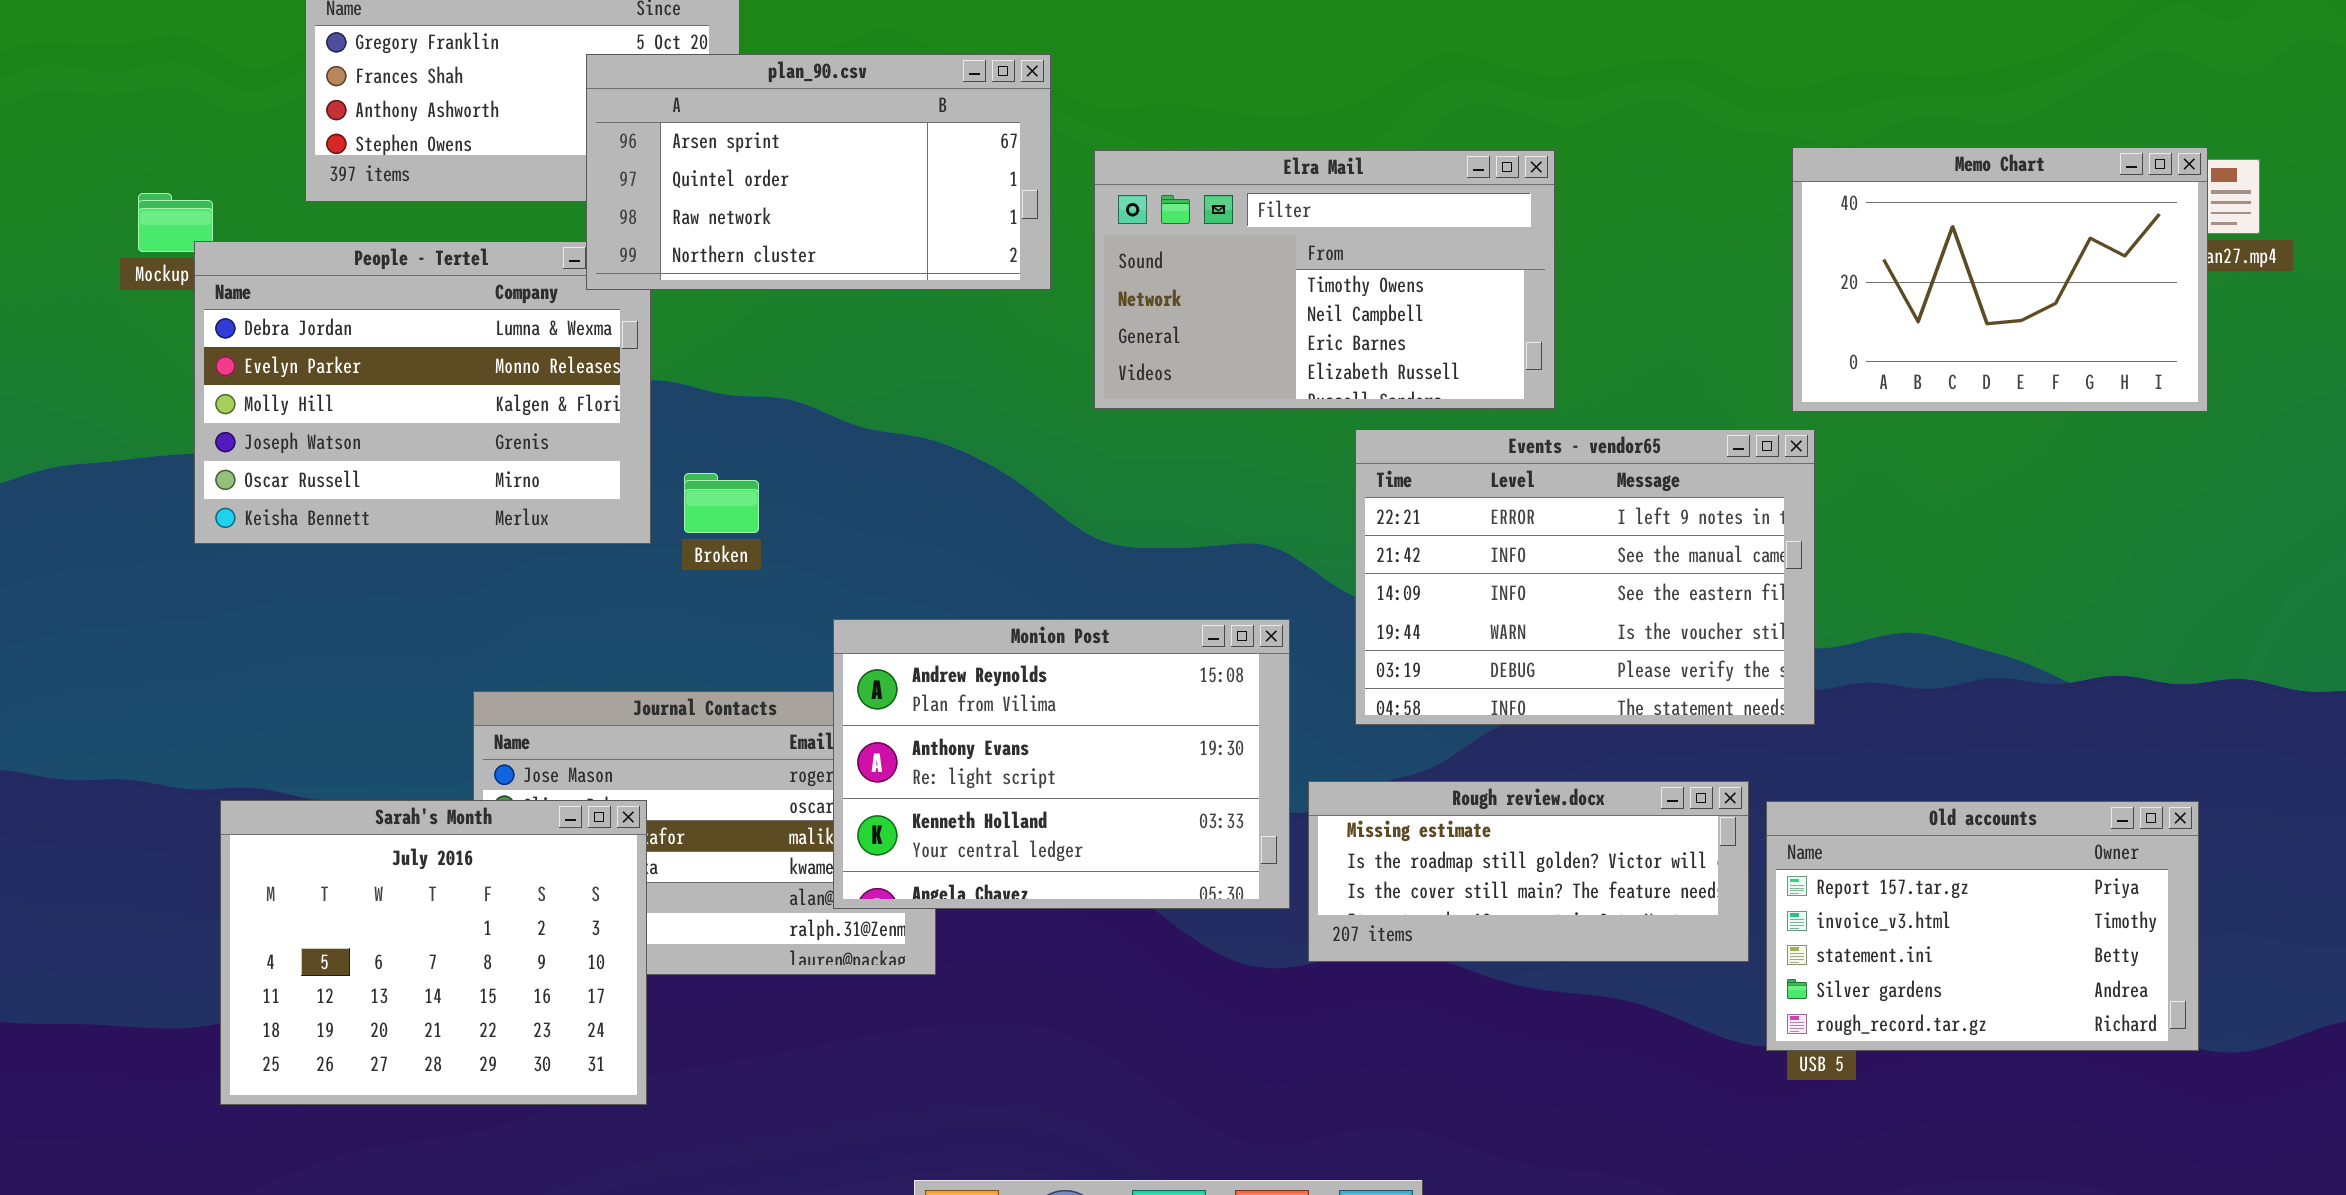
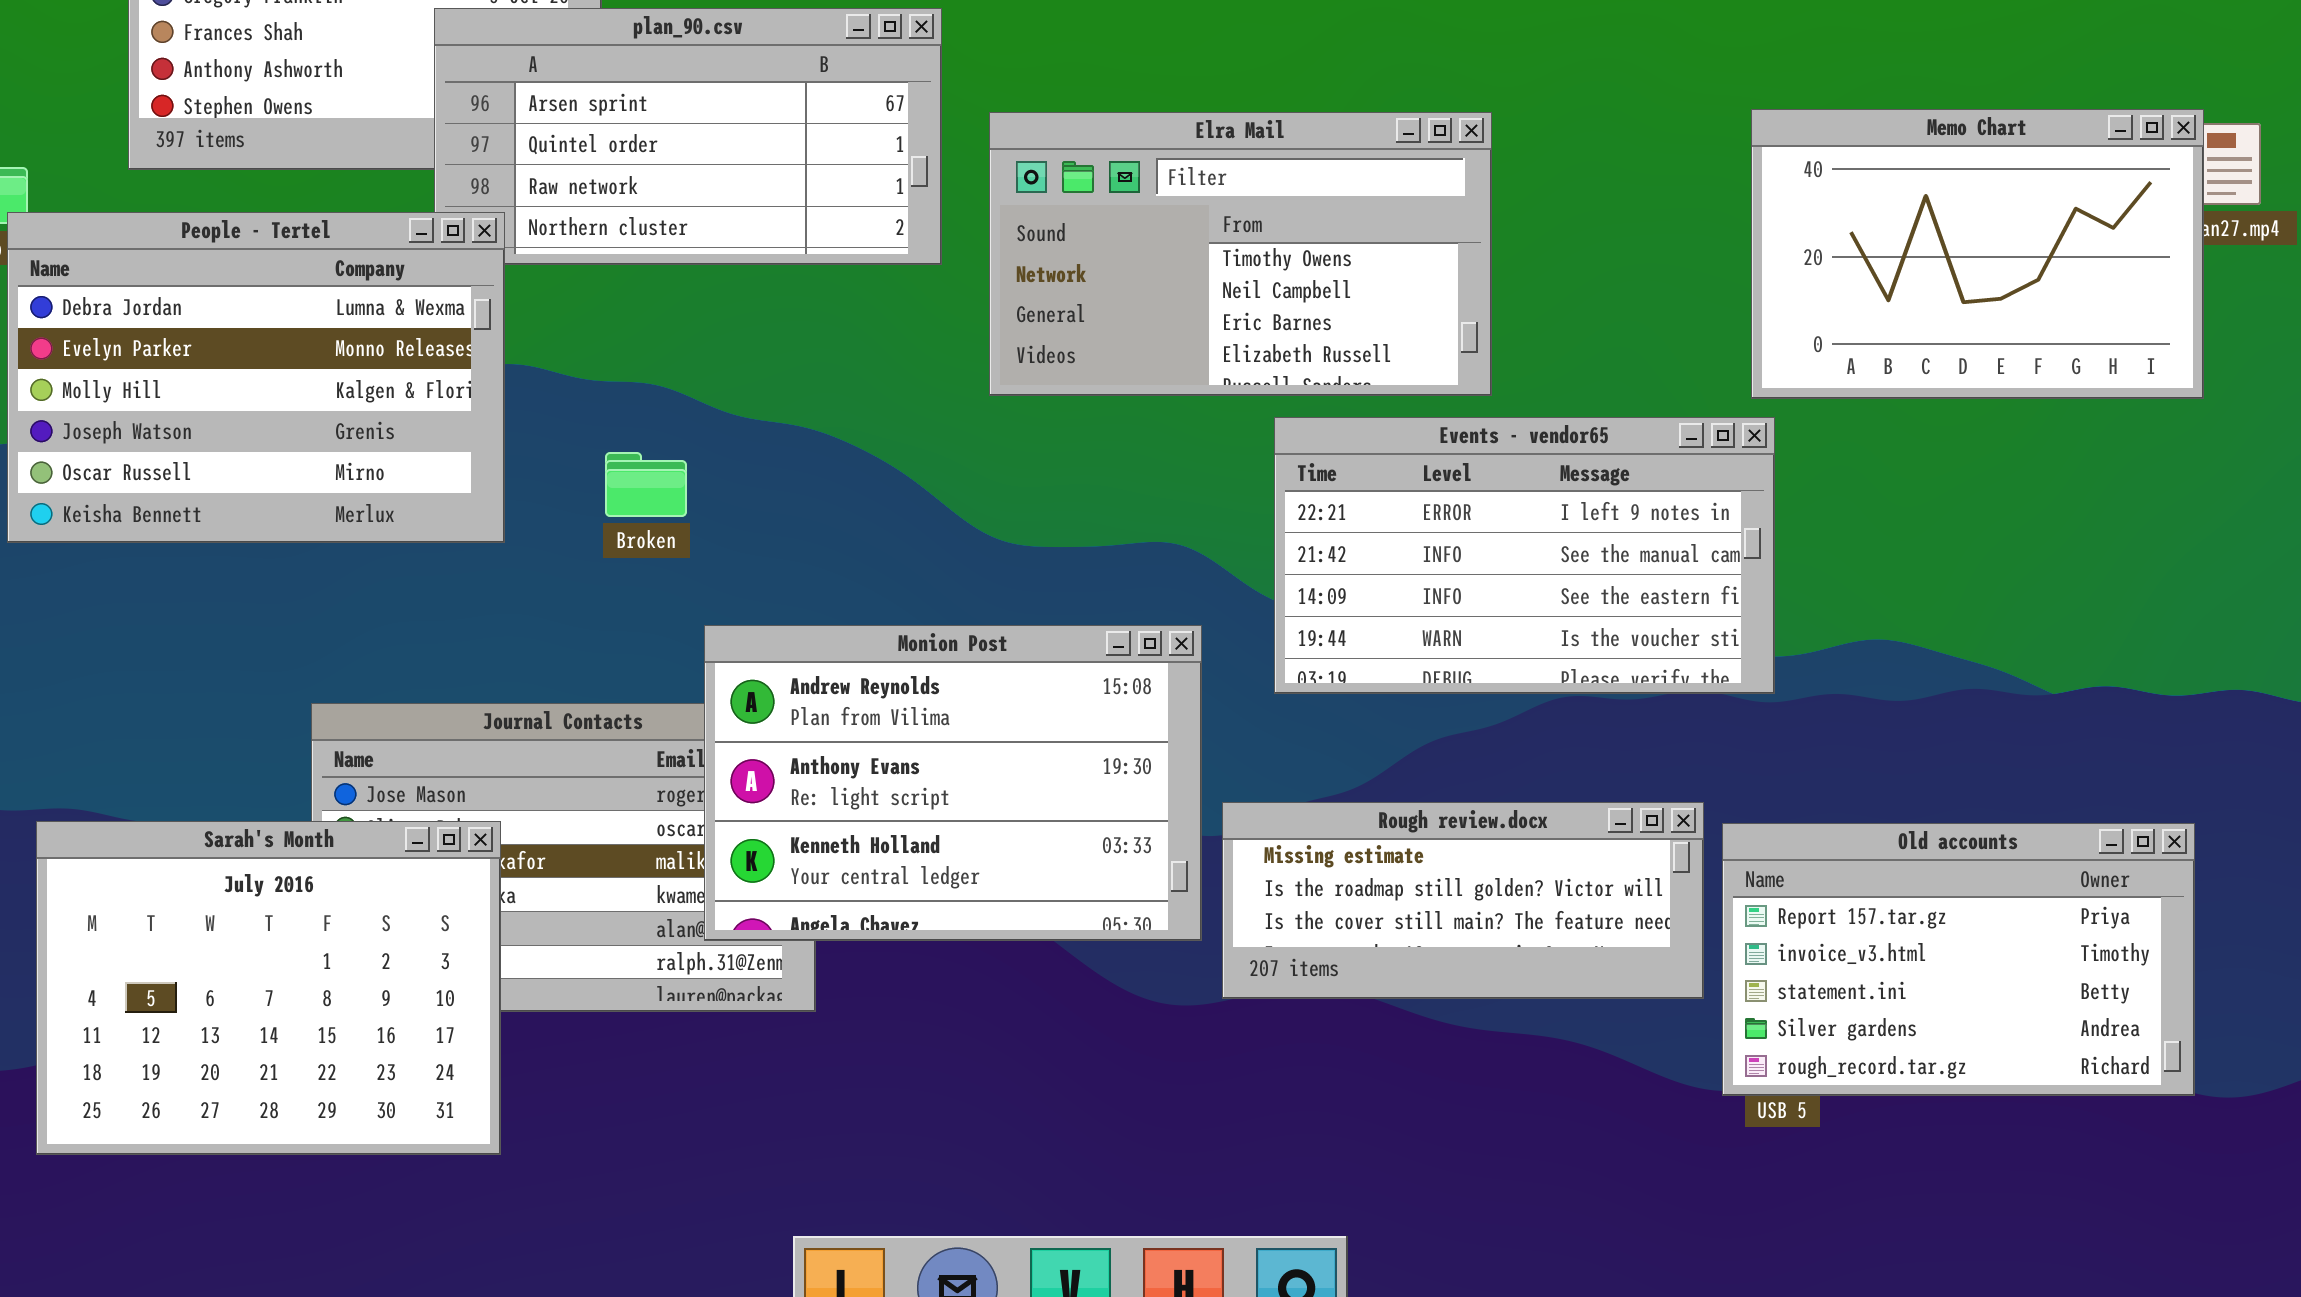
People - Tertel: [194,241,651,544] -> [7,212,505,543], raised
Events - vendor65: [1355,429,1815,725] -> [1274,417,1775,694], resized
Broken: [684,473,759,533] -> [605,452,687,517], moved

